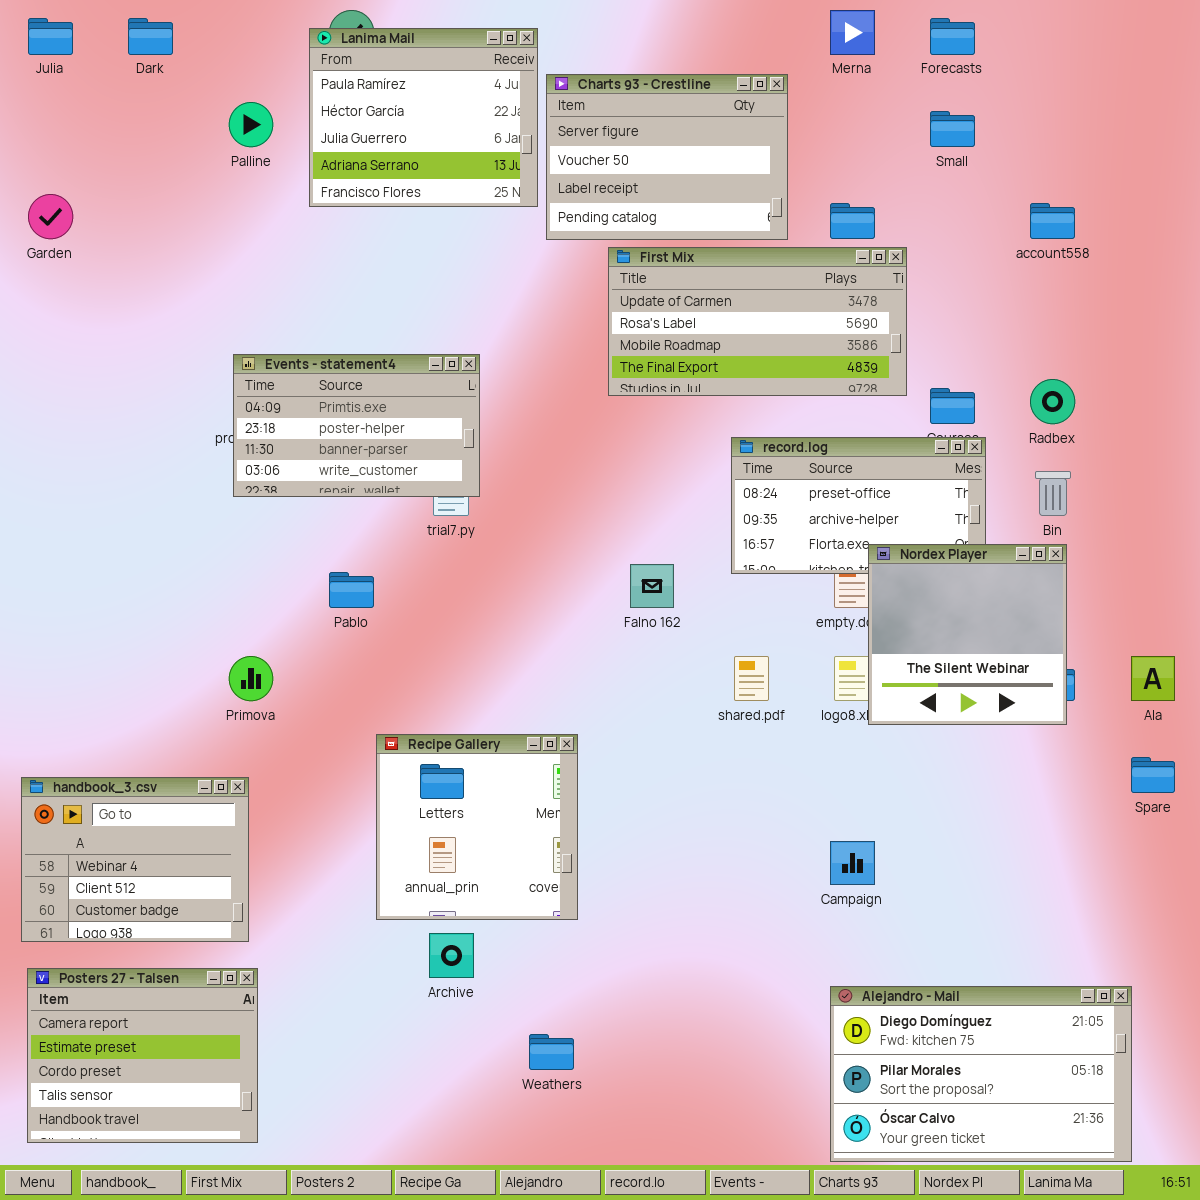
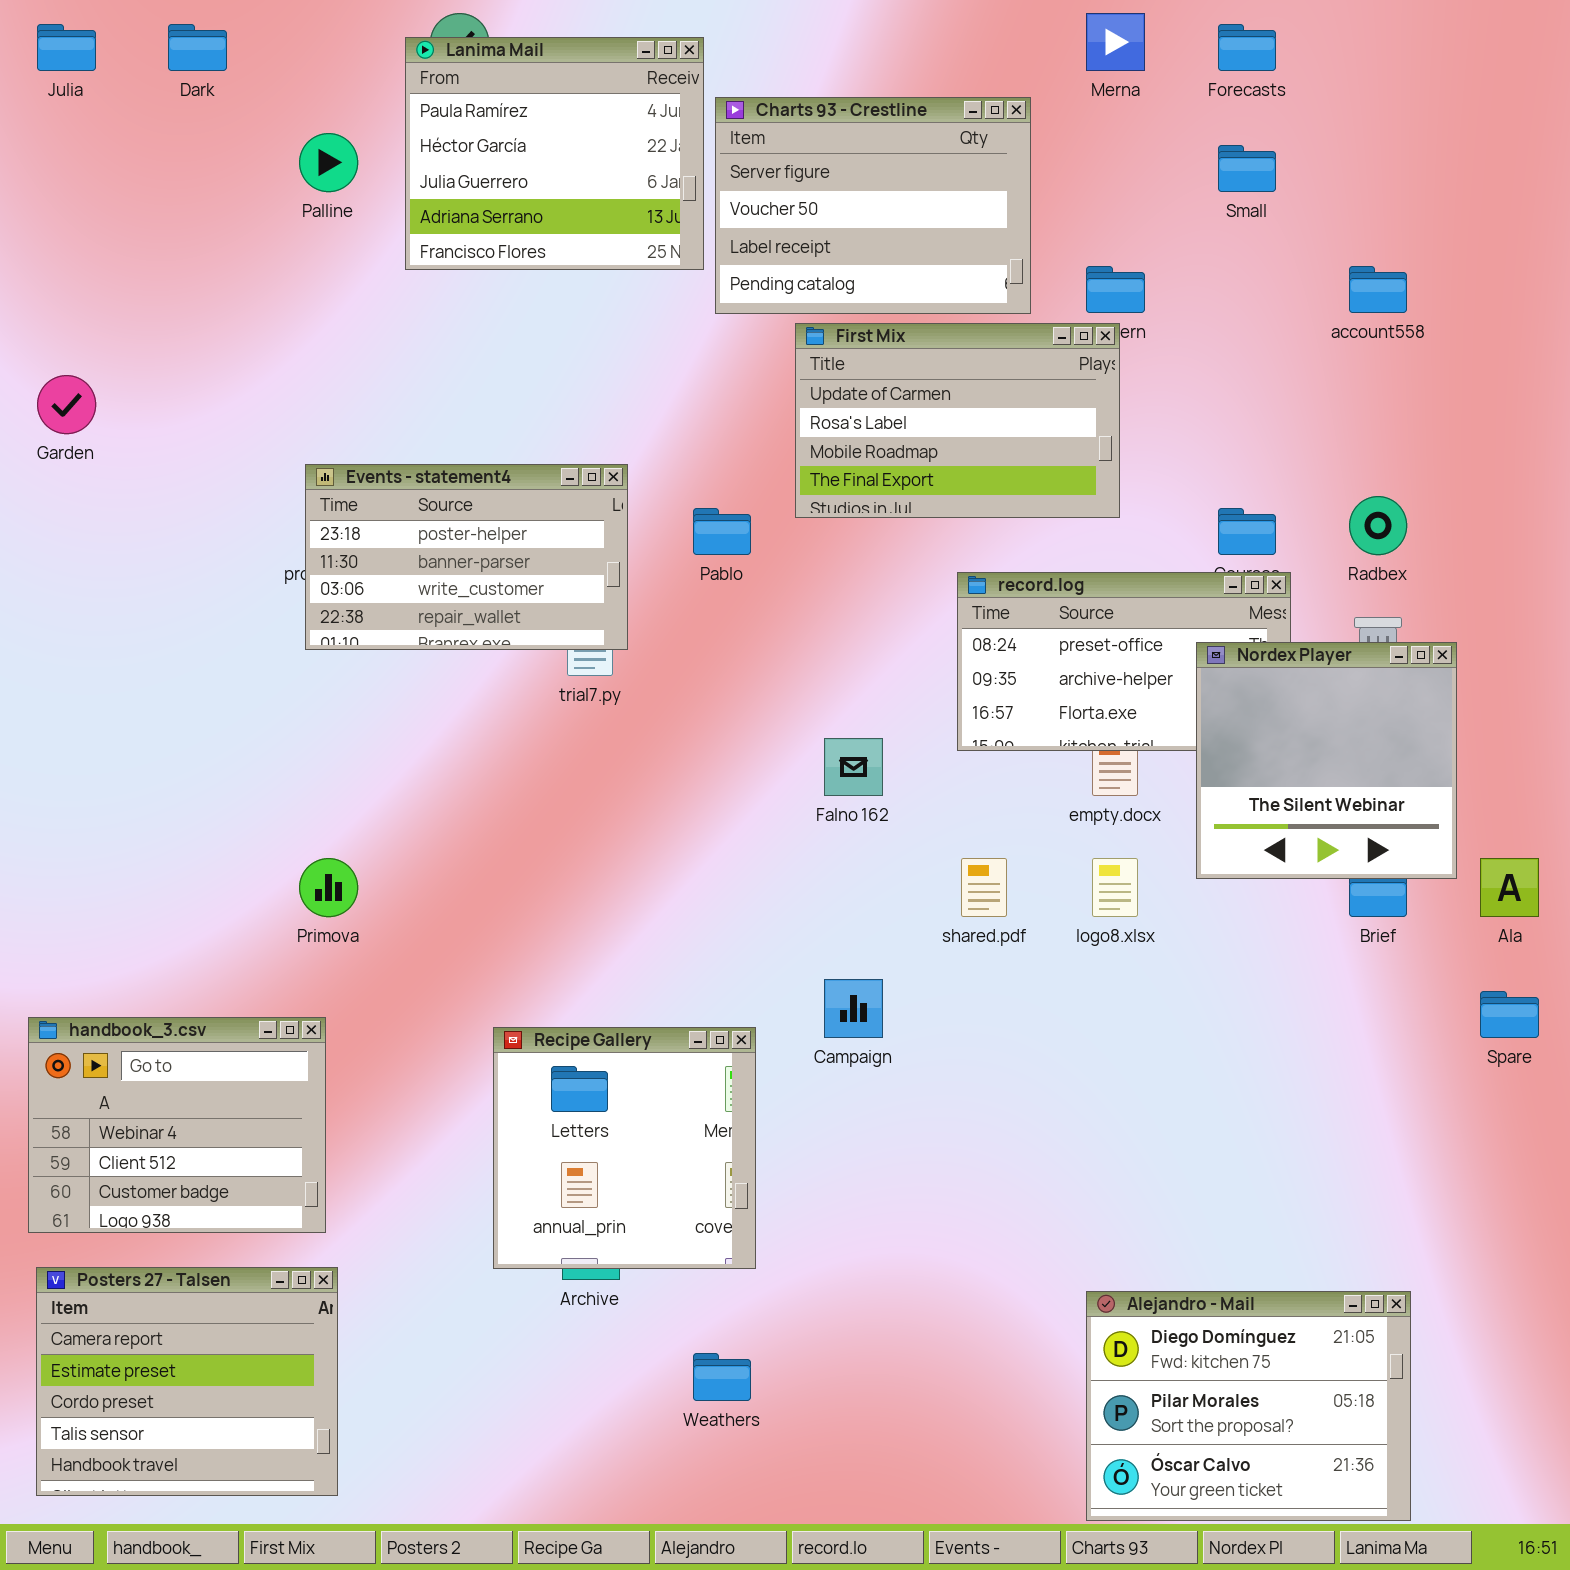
Garden: [28,194,73,239] -> [37,375,96,434], moved
First Mix: [608,247,907,396] -> [795,323,1120,518], resized
Events - statement4: [233,354,480,497] -> [305,464,628,650], scrolled down 1 row
Nordex Player: [868,544,1067,725] -> [1196,642,1457,879], moved
Pablo: [329,572,374,608] -> [693,508,751,555], moved
Recipe Gallery: [376,734,578,920] -> [493,1027,756,1269], moved
Campaign: [830,841,875,885] -> [824,979,883,1038], moved
Alejandro - Mail: [830,986,1132,1162] -> [1086,1291,1411,1521], resized

